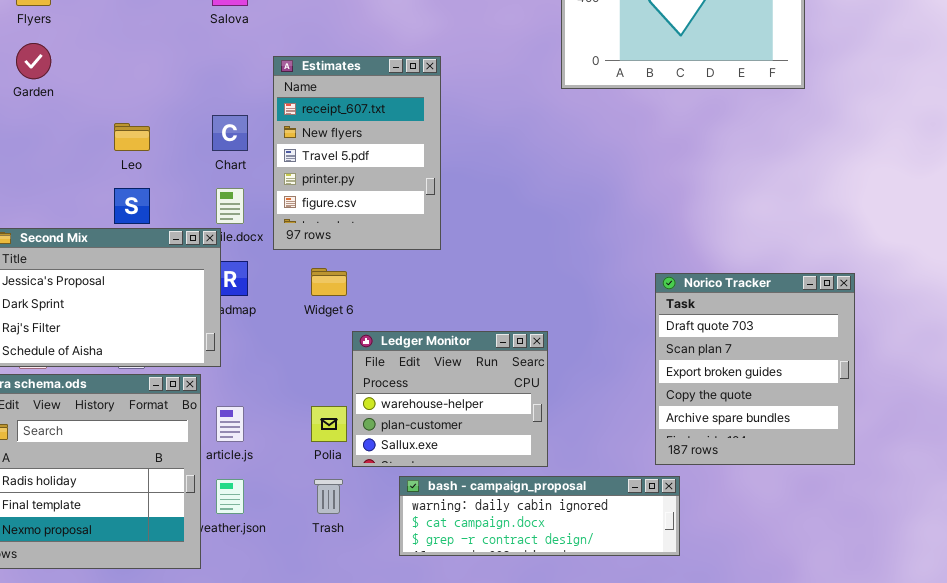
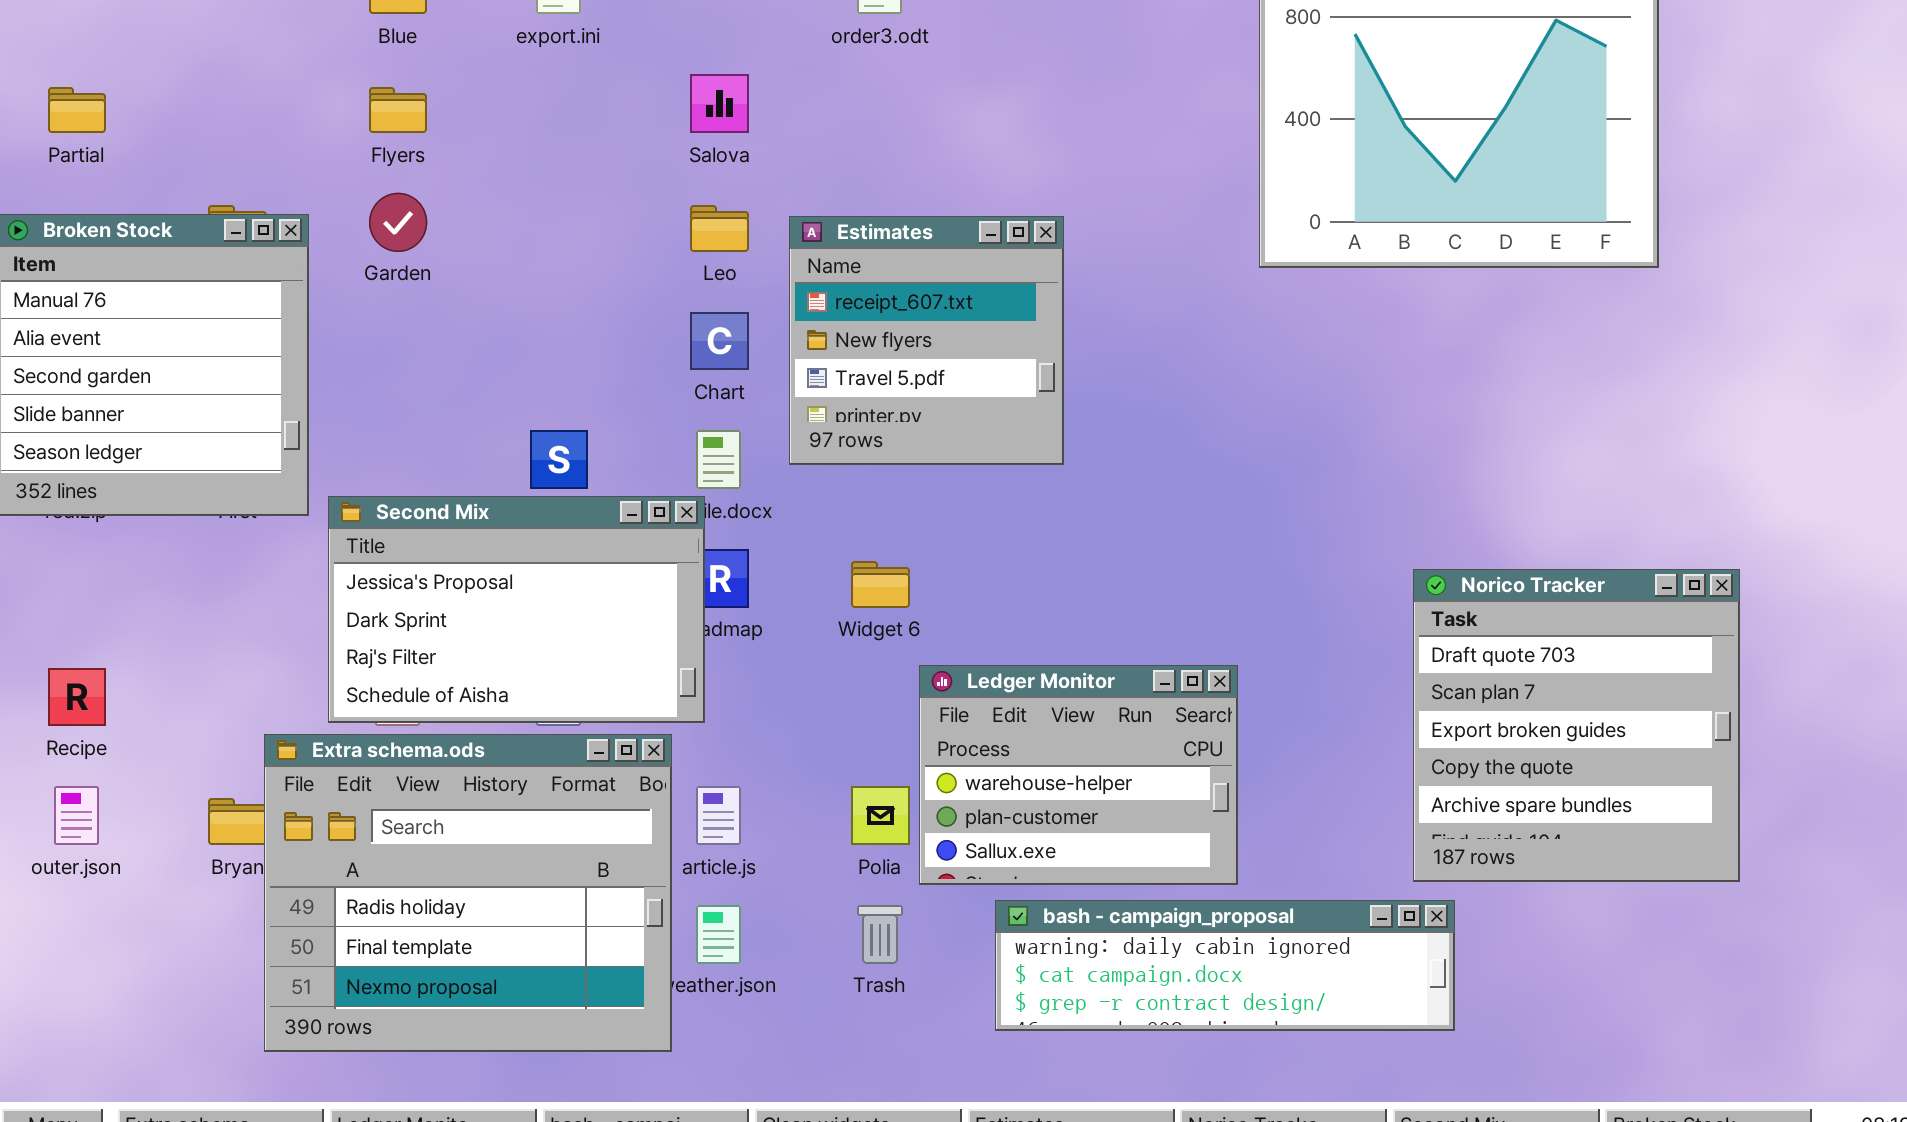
Estimates: [273,56,441,250] -> [789,216,1064,465], resized
Leo: [114,123,150,151] -> [690,205,749,252], moved

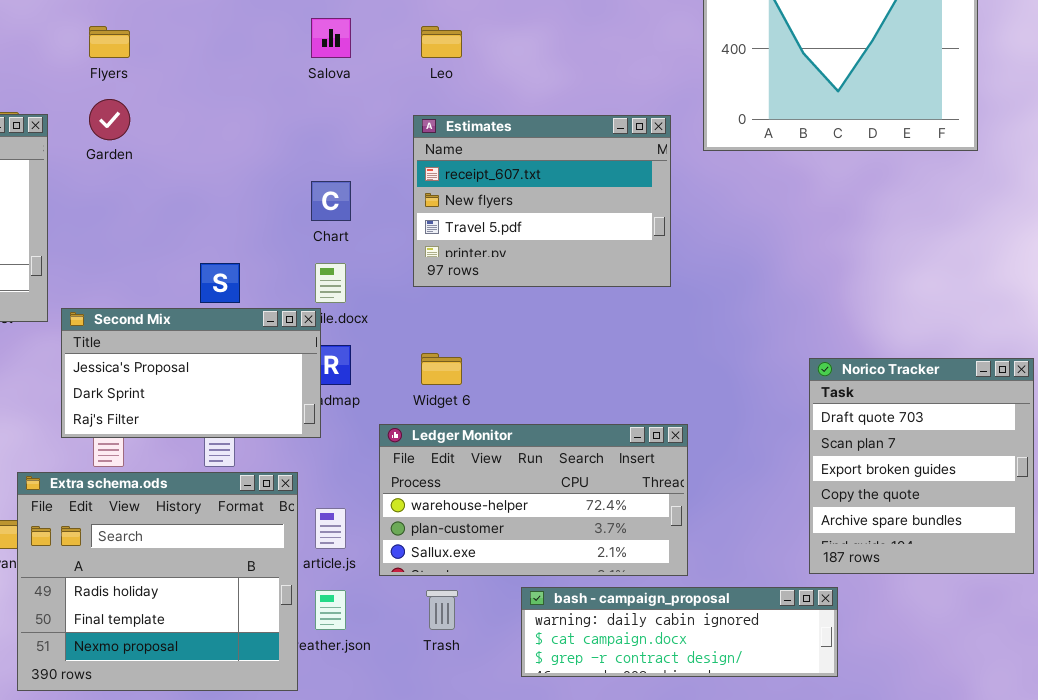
Leo: [690,205,749,252] -> [421,26,462,58], moved
Estimates: [789,216,1064,465] -> [413,115,671,287], moved, resized
Second Mix: [328,496,705,723] -> [61,308,321,438], resized
Ledger Monitor: [919,665,1238,885] -> [379,424,688,576], resized

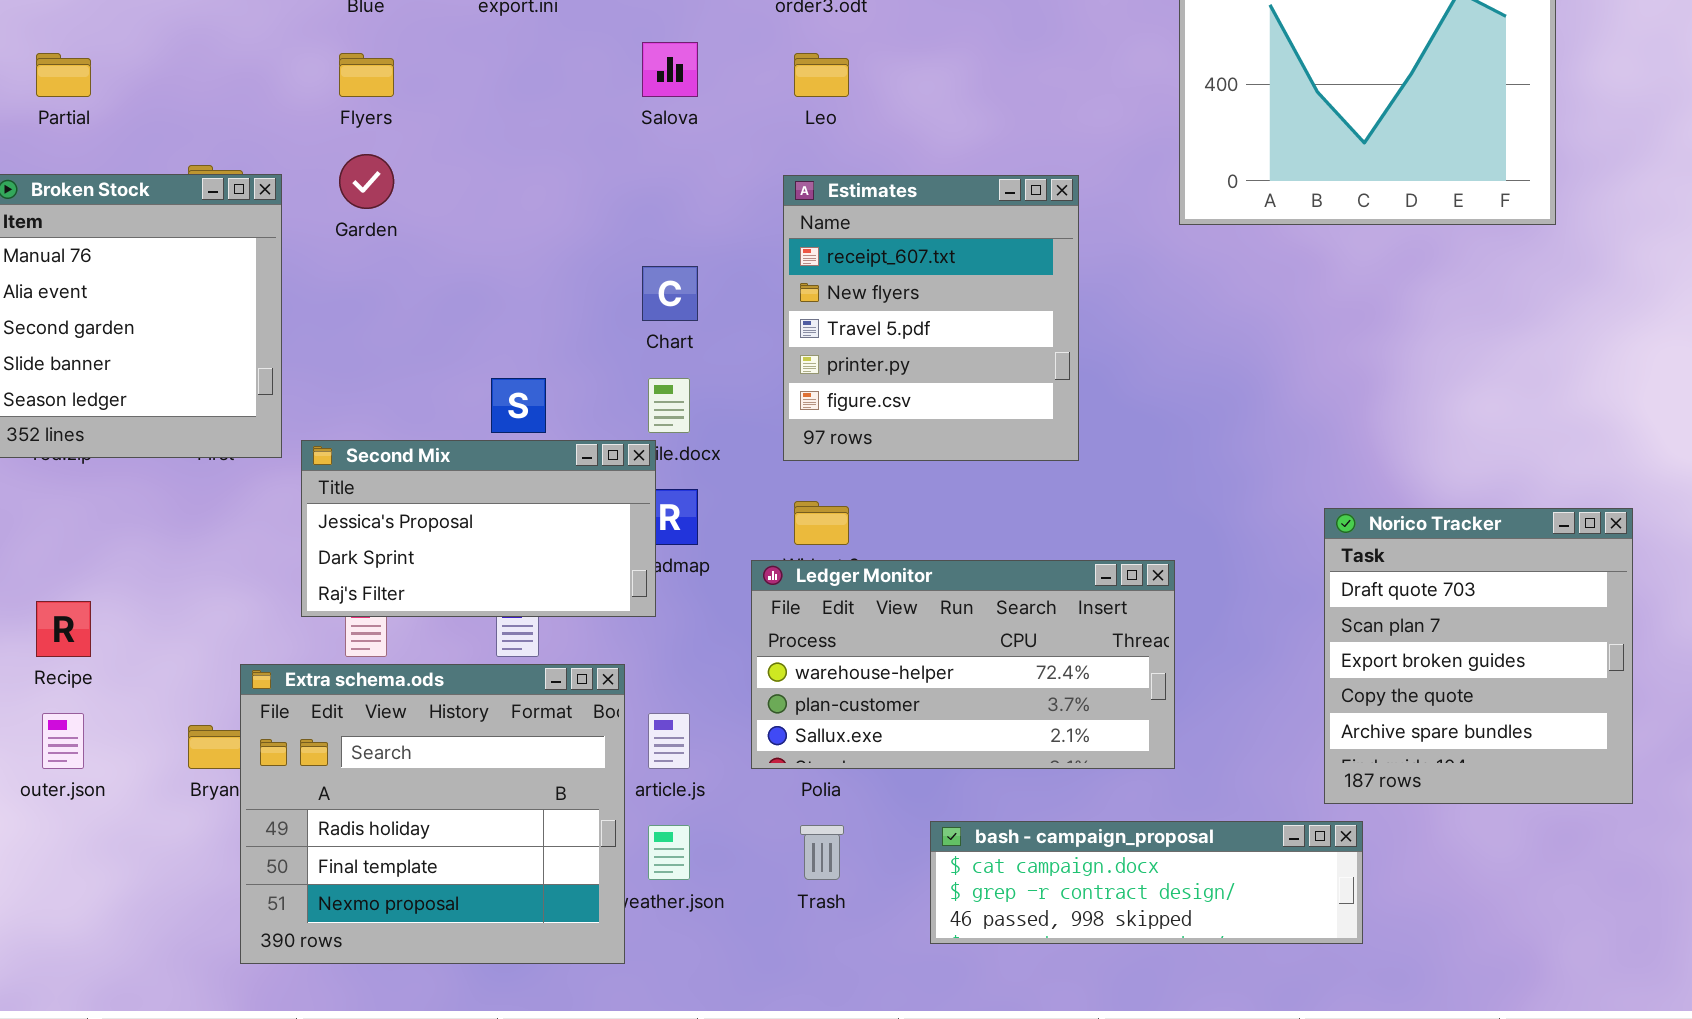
Estimates: [413,115,671,287] -> [783,175,1079,461], resized
Ledger Monitor: [379,424,688,576] -> [751,560,1175,769], moved
bash - campaign_proposal: [521,587,838,677] -> [930,821,1363,944], scrolled down 1 row

